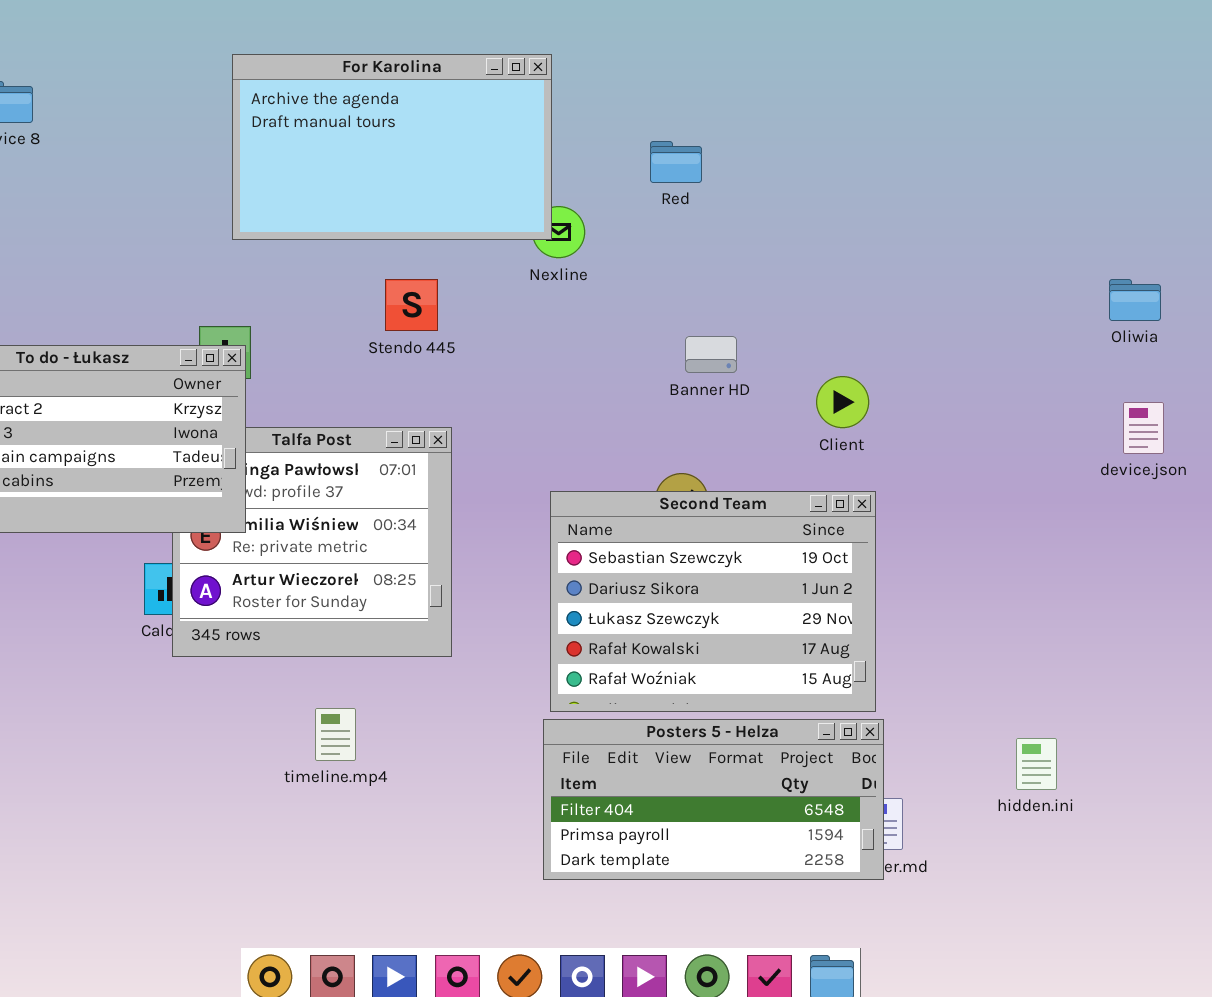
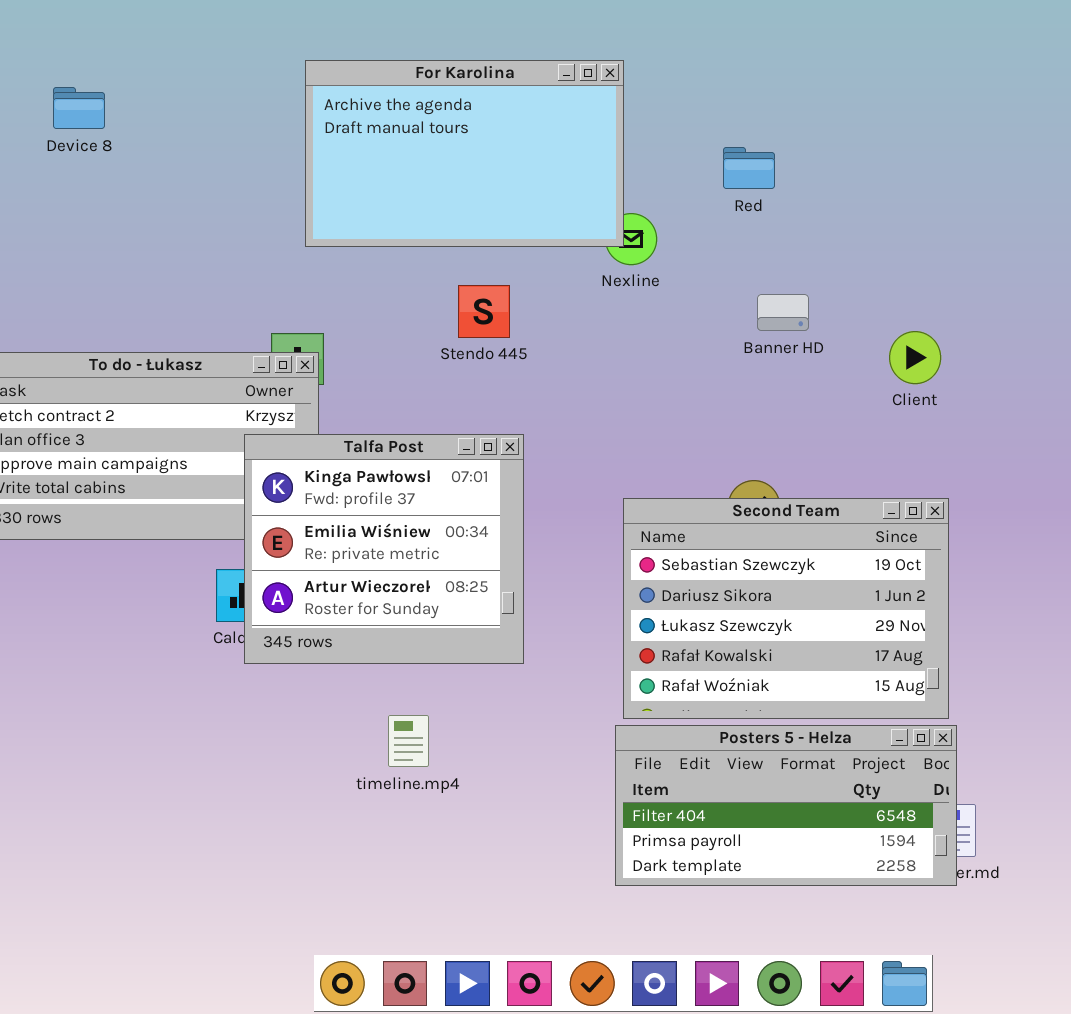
Banner HD: [685,336,737,373] -> [757,294,809,331], moved
Client: [816,376,869,428] -> [889,331,941,384], moved
Talfa Post: [172,427,452,657] -> [244,434,524,664], raised

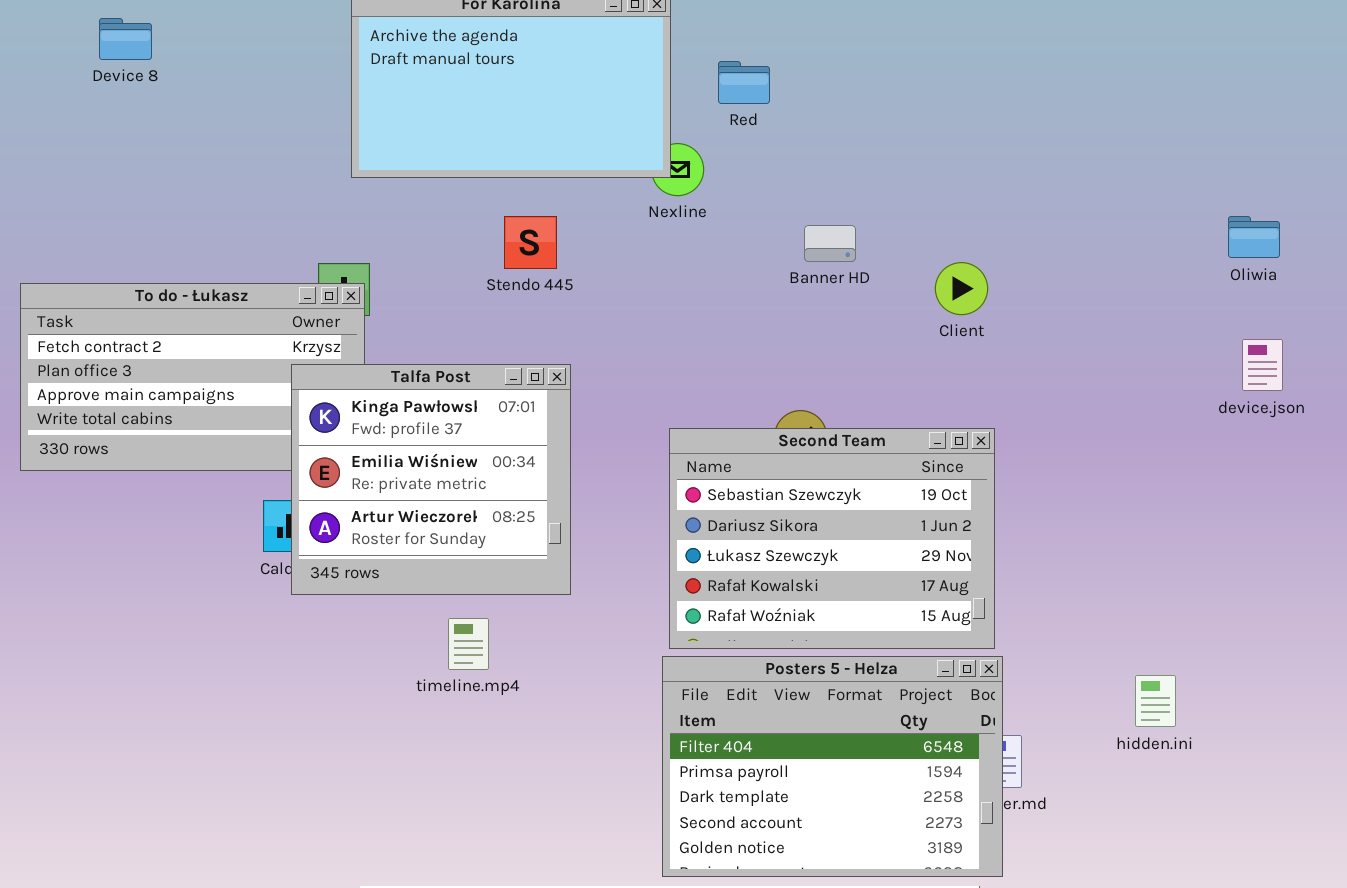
Red: [723,147,775,189] -> [718,61,770,104], moved
timeline.mp4: [388,715,429,767] -> [448,618,489,670], moved
Posters 5 - Helza: [615,725,957,886] -> [662,656,1003,877], resized

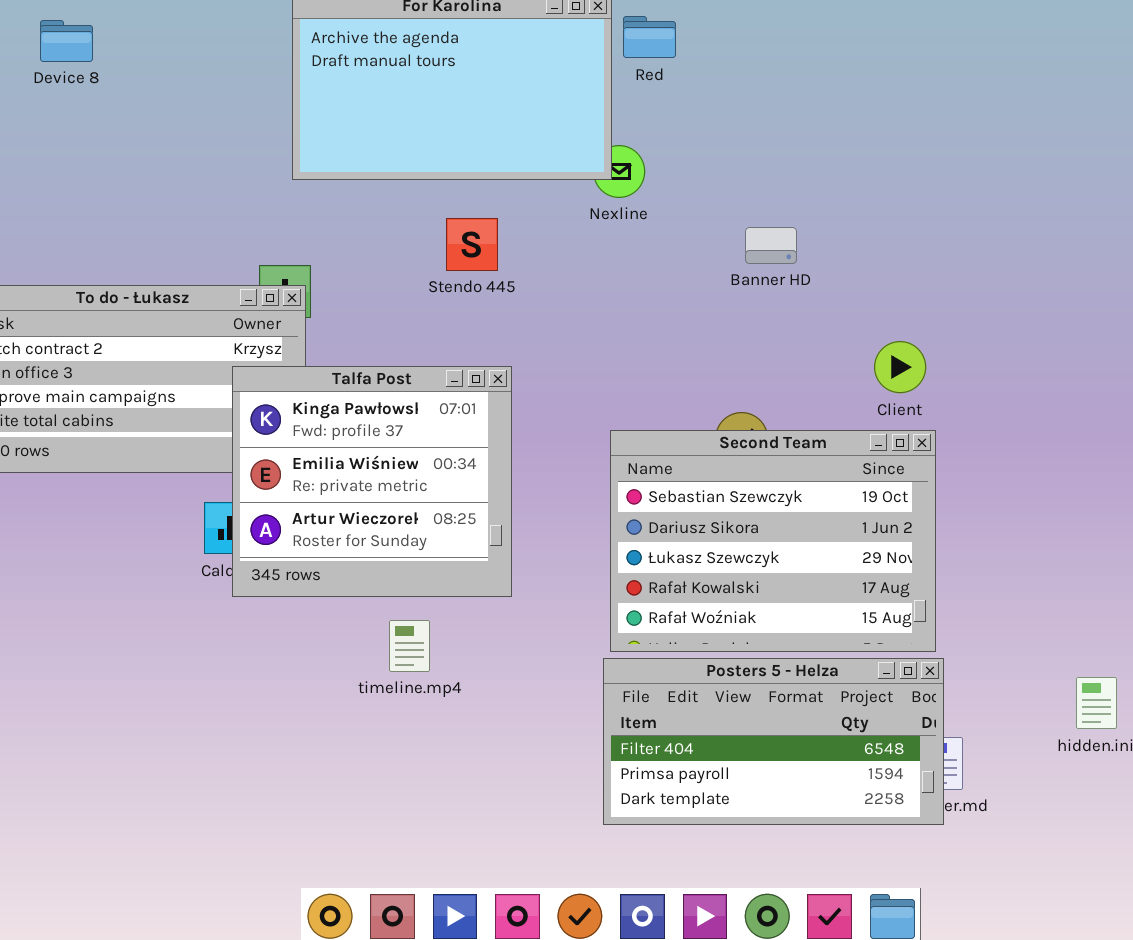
Red: [718,61,770,104] -> [623,16,676,58], moved
Client: [935,262,988,315] -> [874,341,926,393], moved
Posters 5 - Helza: [662,656,1003,877] -> [603,658,944,825], resized

